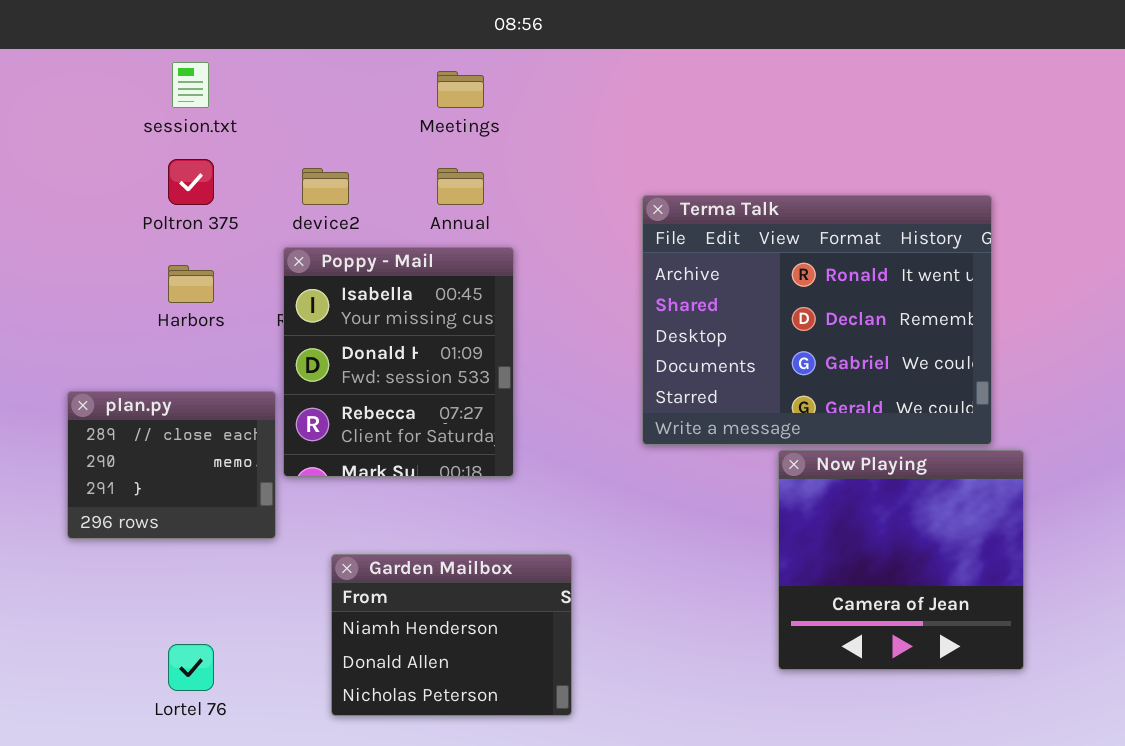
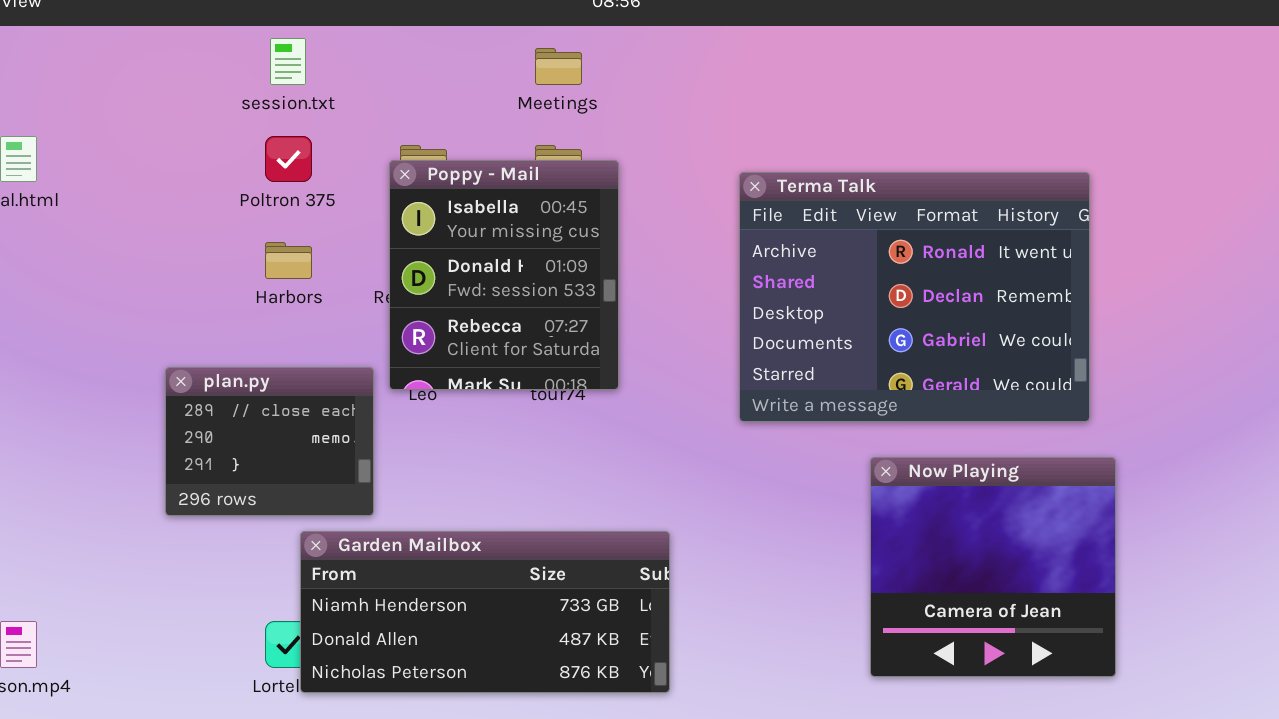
Poppy - Mail: [283,247,514,477] -> [389,160,619,390], moved
Now Playing: [778,450,1024,670] -> [870,457,1116,677], moved
Garden Mailbox: [331,554,572,716] -> [300,531,670,693], resized

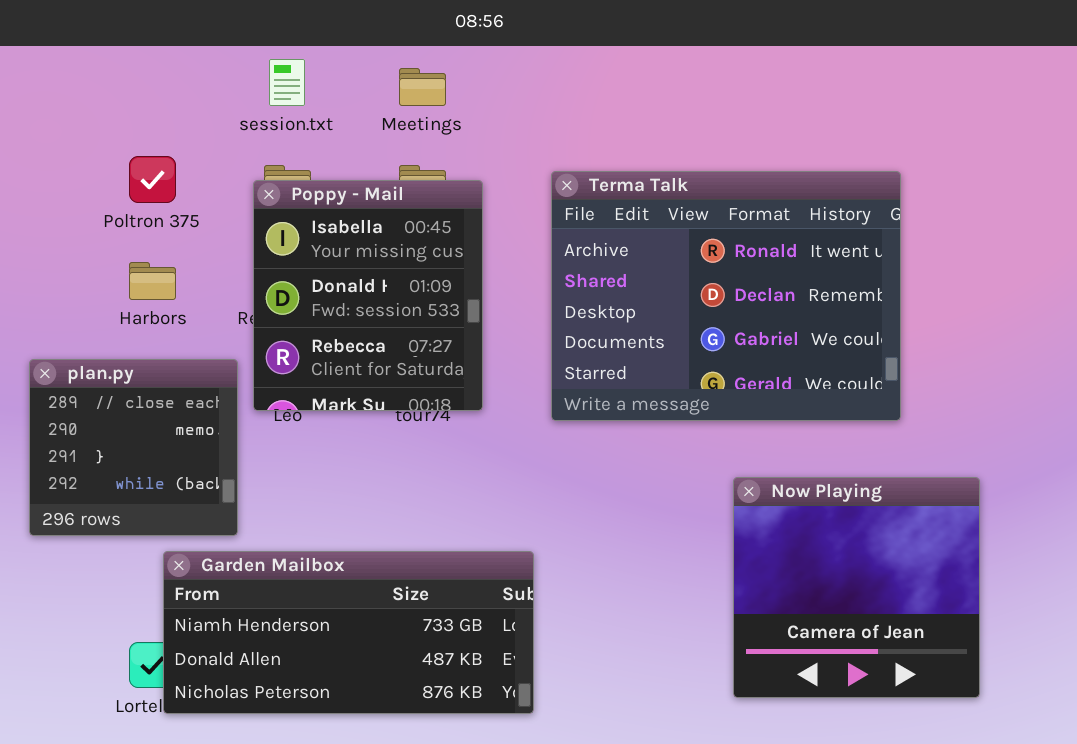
session.txt: [270,38,306,85] -> [269,59,305,106], moved
Terma Talk: [739,172,1090,422] -> [551,171,901,421], moved
plan.py: [165,367,374,516] -> [29,359,238,536], resized

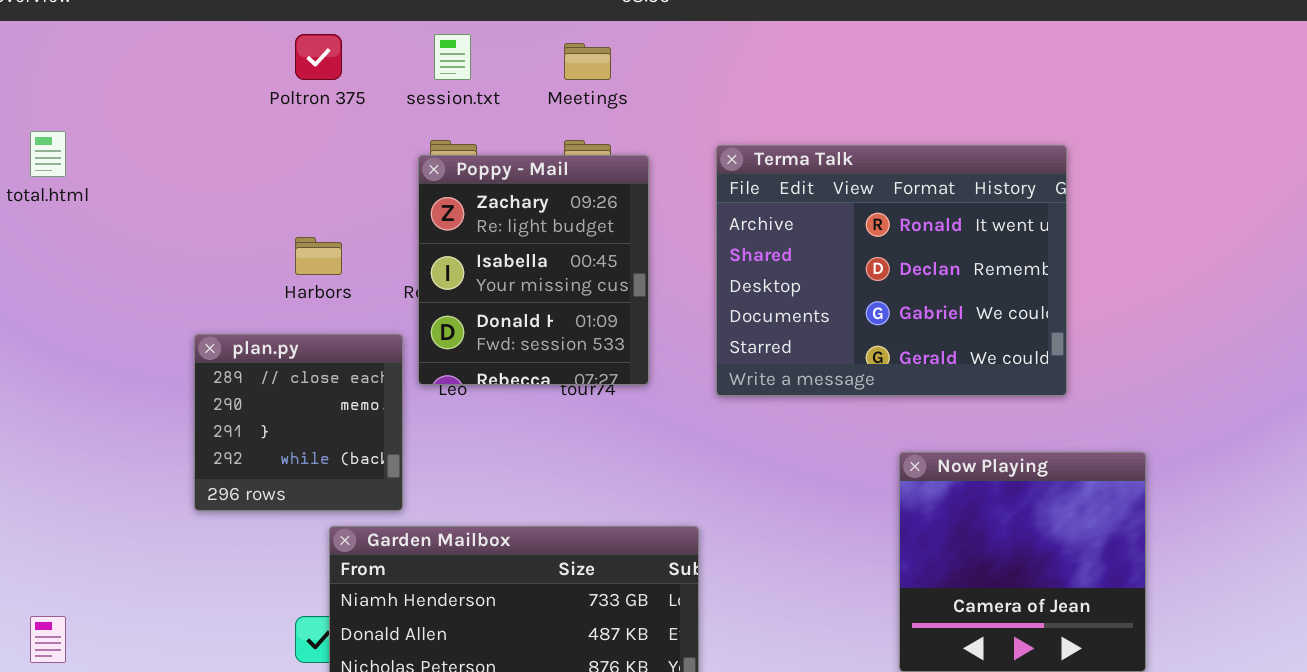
Poltron 375: [129,156,176,203] -> [295,34,342,80], moved
Poppy - Mail: [253,180,483,411] -> [418,155,649,385], scrolled up 1 row

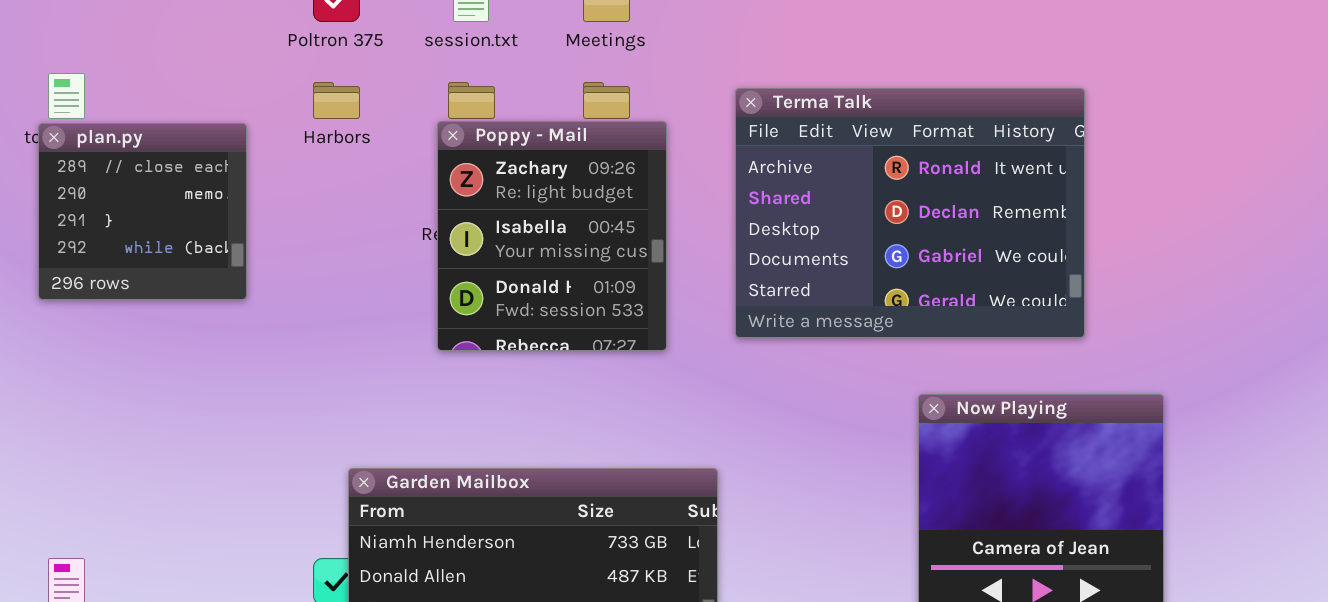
Poppy - Mail: [418,155,649,385] -> [437,121,667,351], moved
Harbors: [295,237,342,275] -> [313,82,360,119], moved
plan.py: [194,334,403,511] -> [38,123,247,300], moved

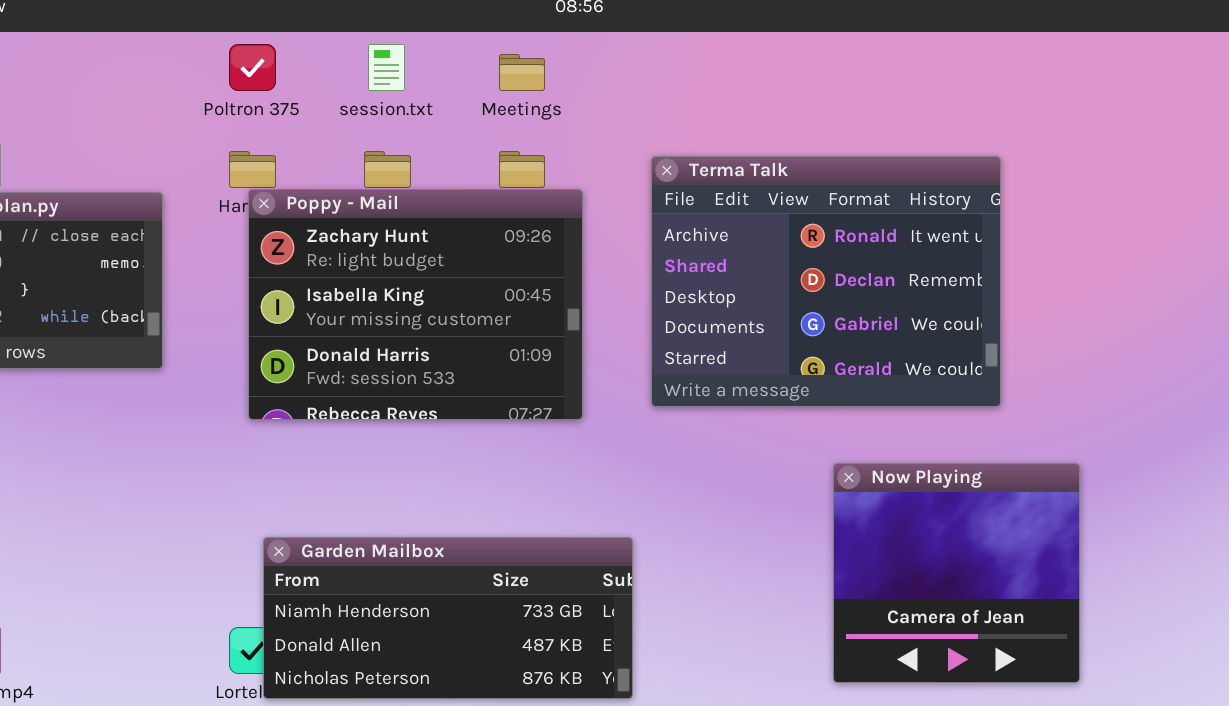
Poppy - Mail: [437,121,667,351] -> [248,189,583,420], resized

